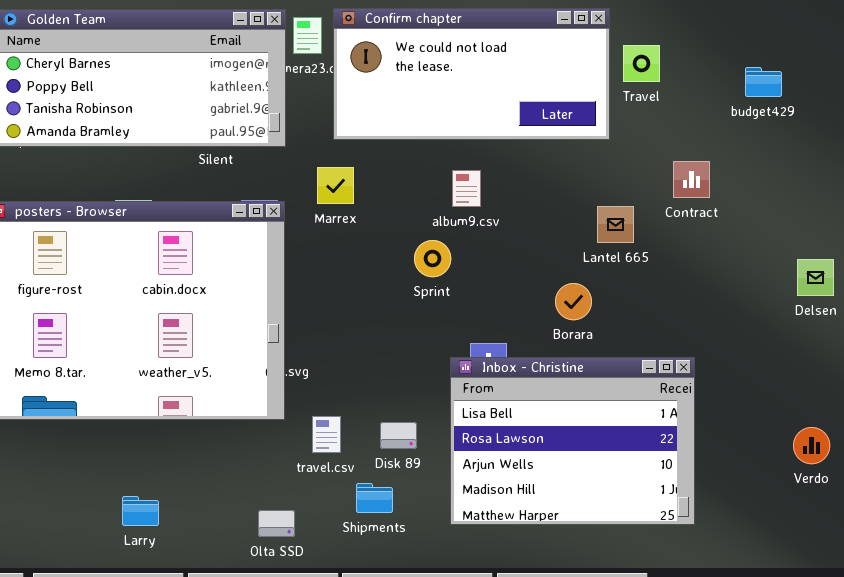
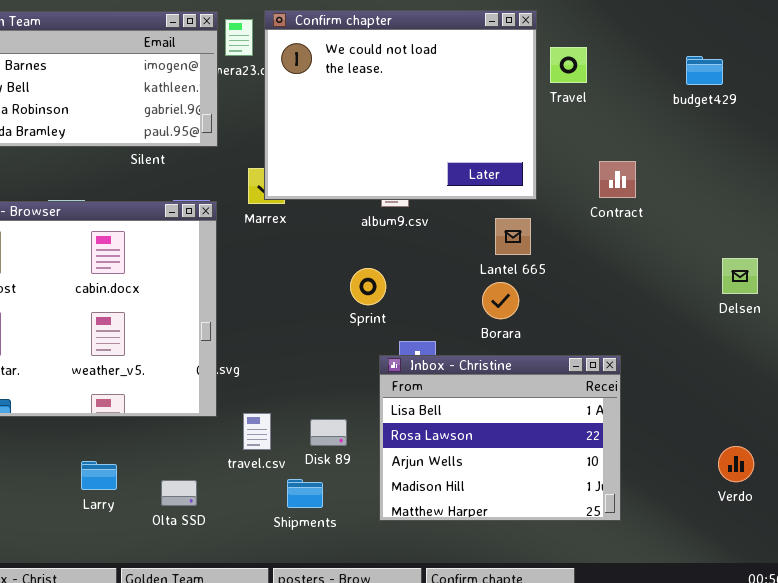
Confirm chapter: [333,8,610,140] -> [264,10,537,200], resized
budget429: [745,67,782,97] -> [686,56,723,85], moved
Lantel 665: [597,206,634,243] -> [495,218,531,255], moved
Sprint: [414,240,451,277] -> [350,268,386,305], moved
Verdo: [793,427,830,464] -> [718,446,754,482], moved
Larry: [122,496,159,526] -> [81,461,117,490], moved
Olta SSD: [258,510,295,537] -> [161,480,197,506], moved

